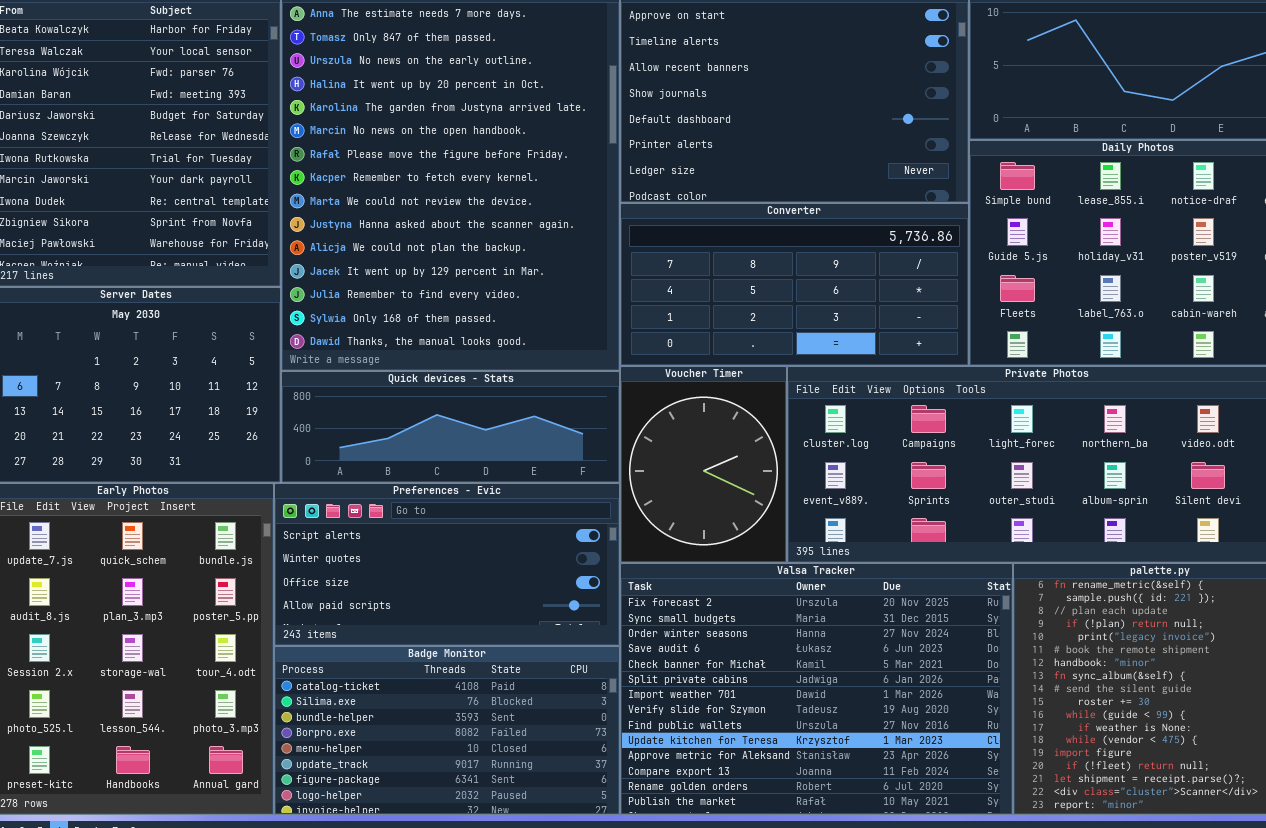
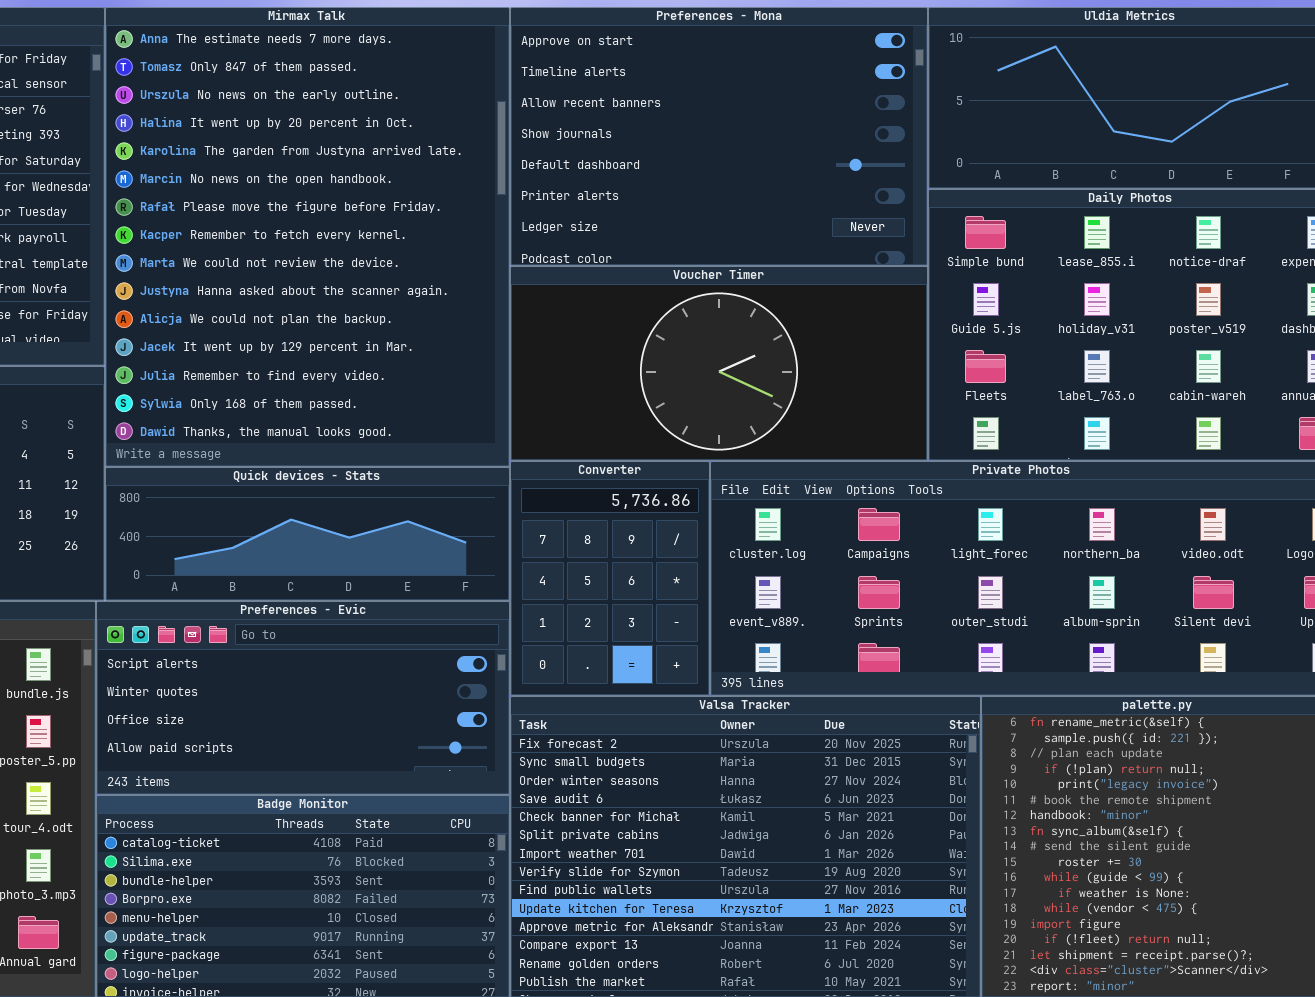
Converter: [620,203,969,366] -> [510,461,710,696], moved, resized
Voucher Timer: [620,366,787,563] -> [510,266,928,461], moved, resized

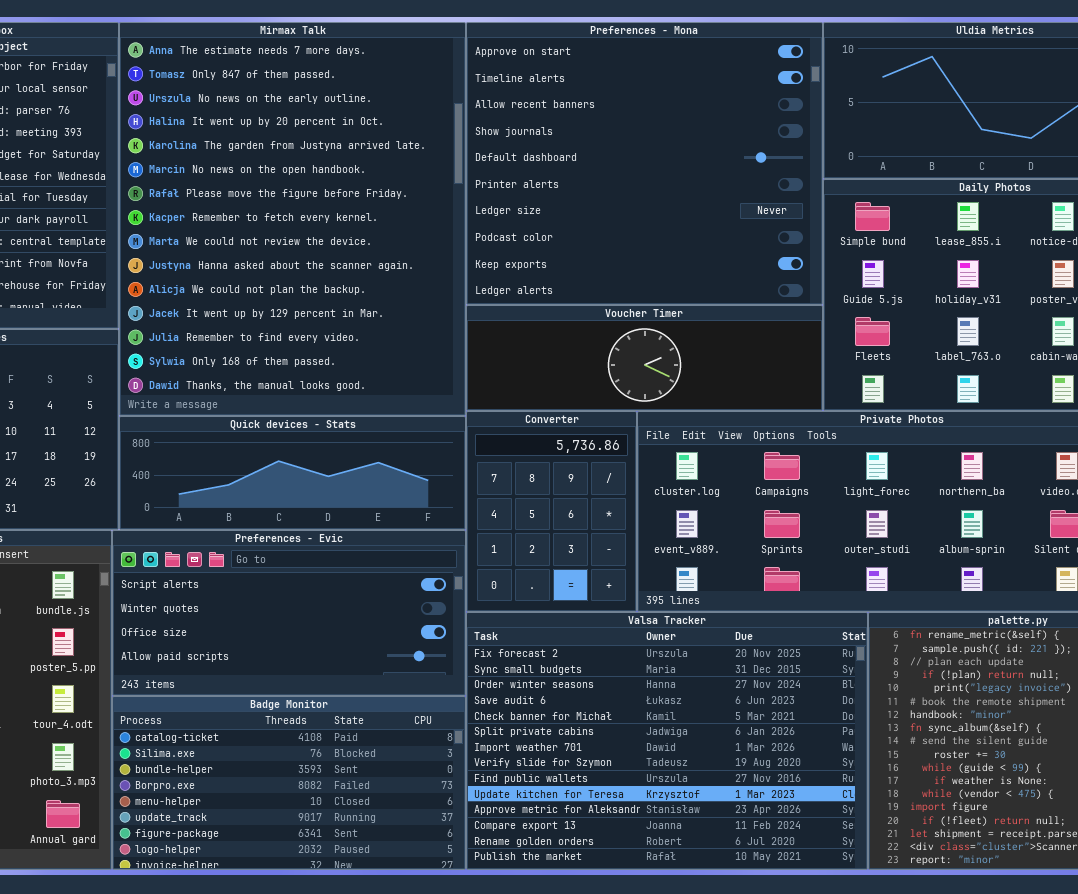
Preferences - Mona: [510,7,928,266] -> [466,22,823,305], resized
Voucher Timer: [510,266,928,461] -> [466,305,823,411], resized

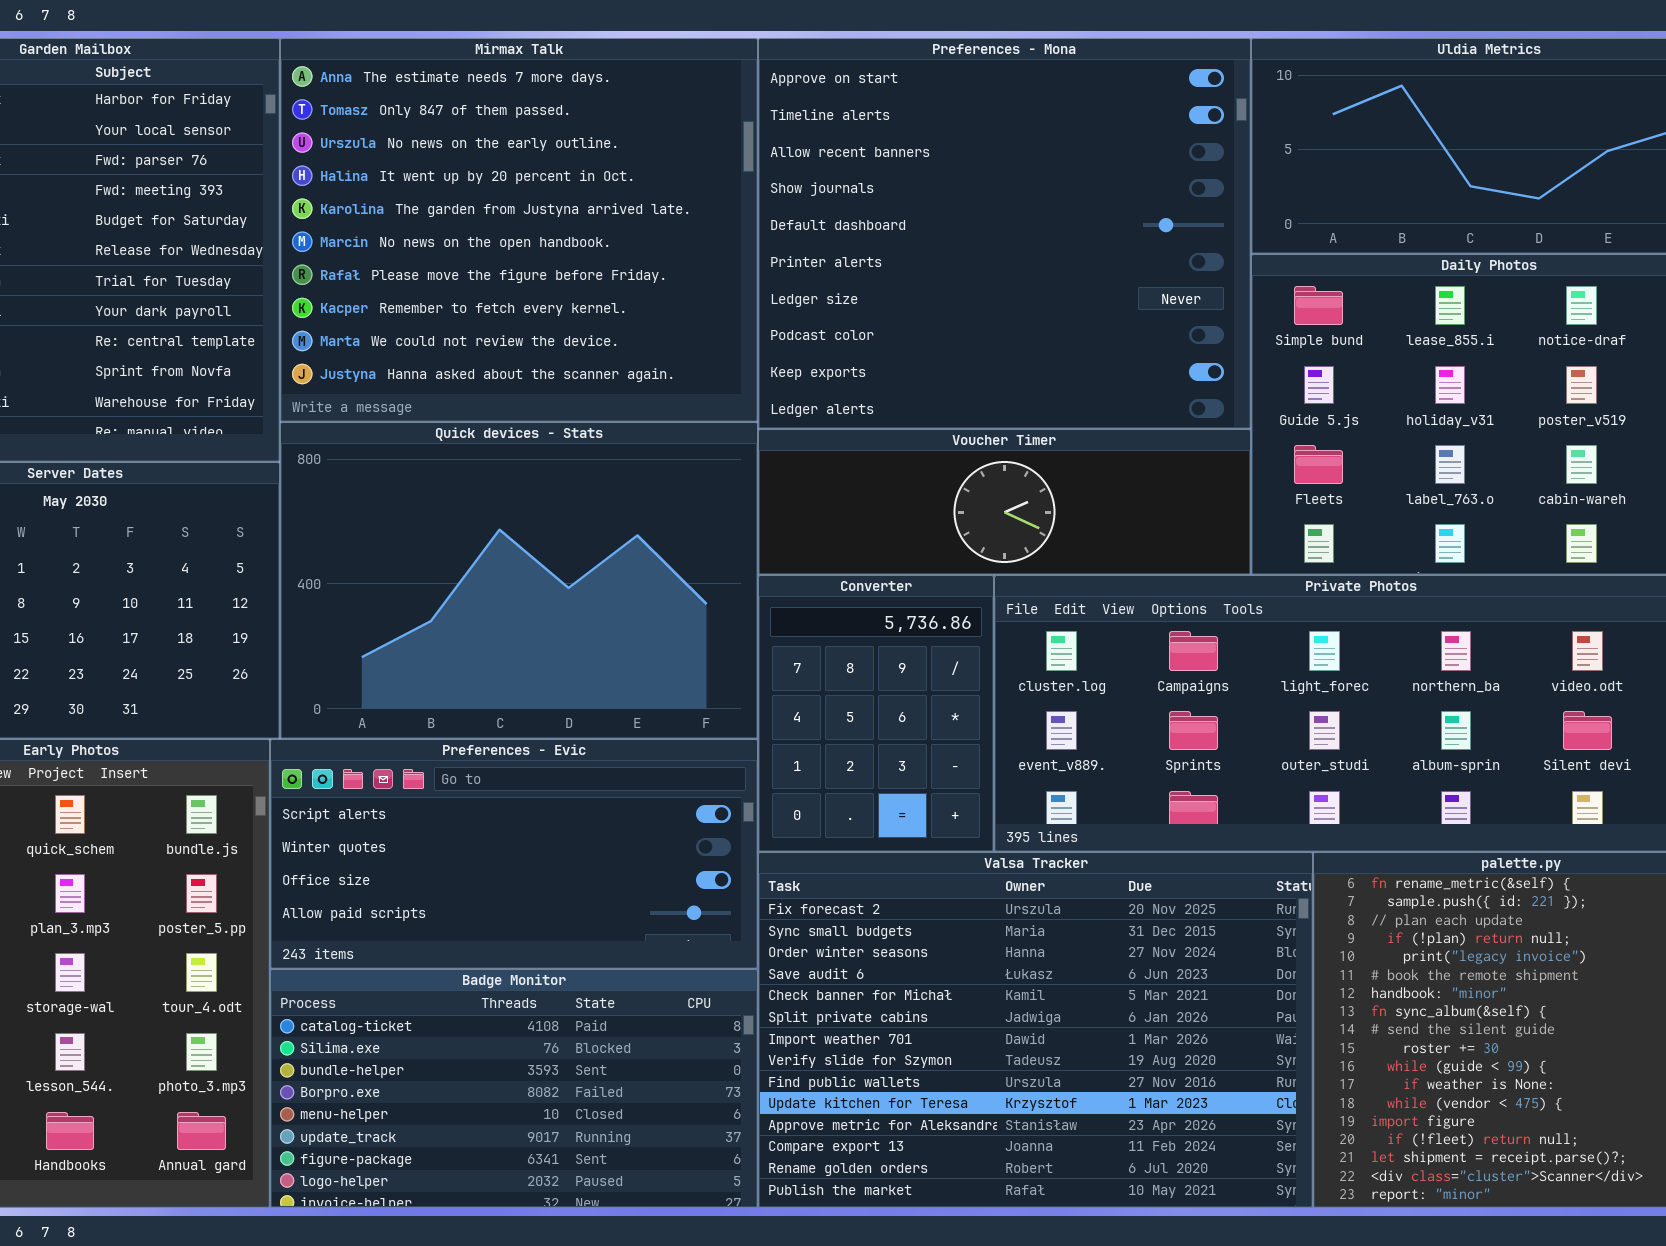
Mirmax Talk: [119,22,466,416] -> [280,38,758,422], resized
Quick devices - Stats: [119,416,466,530] -> [280,422,758,739], resized

